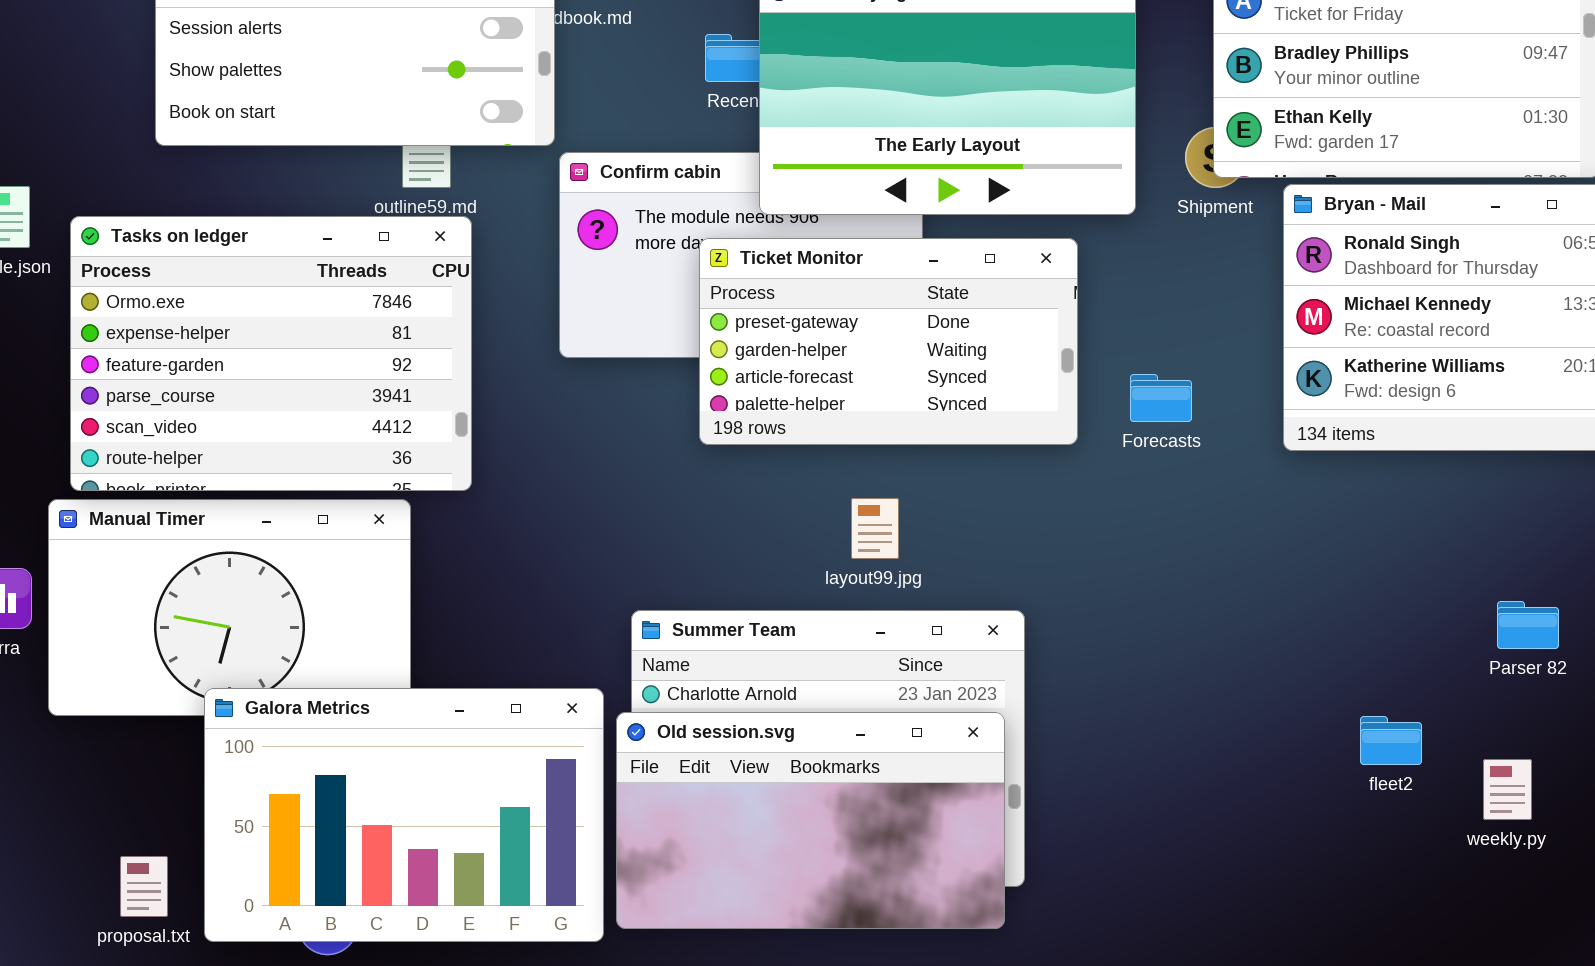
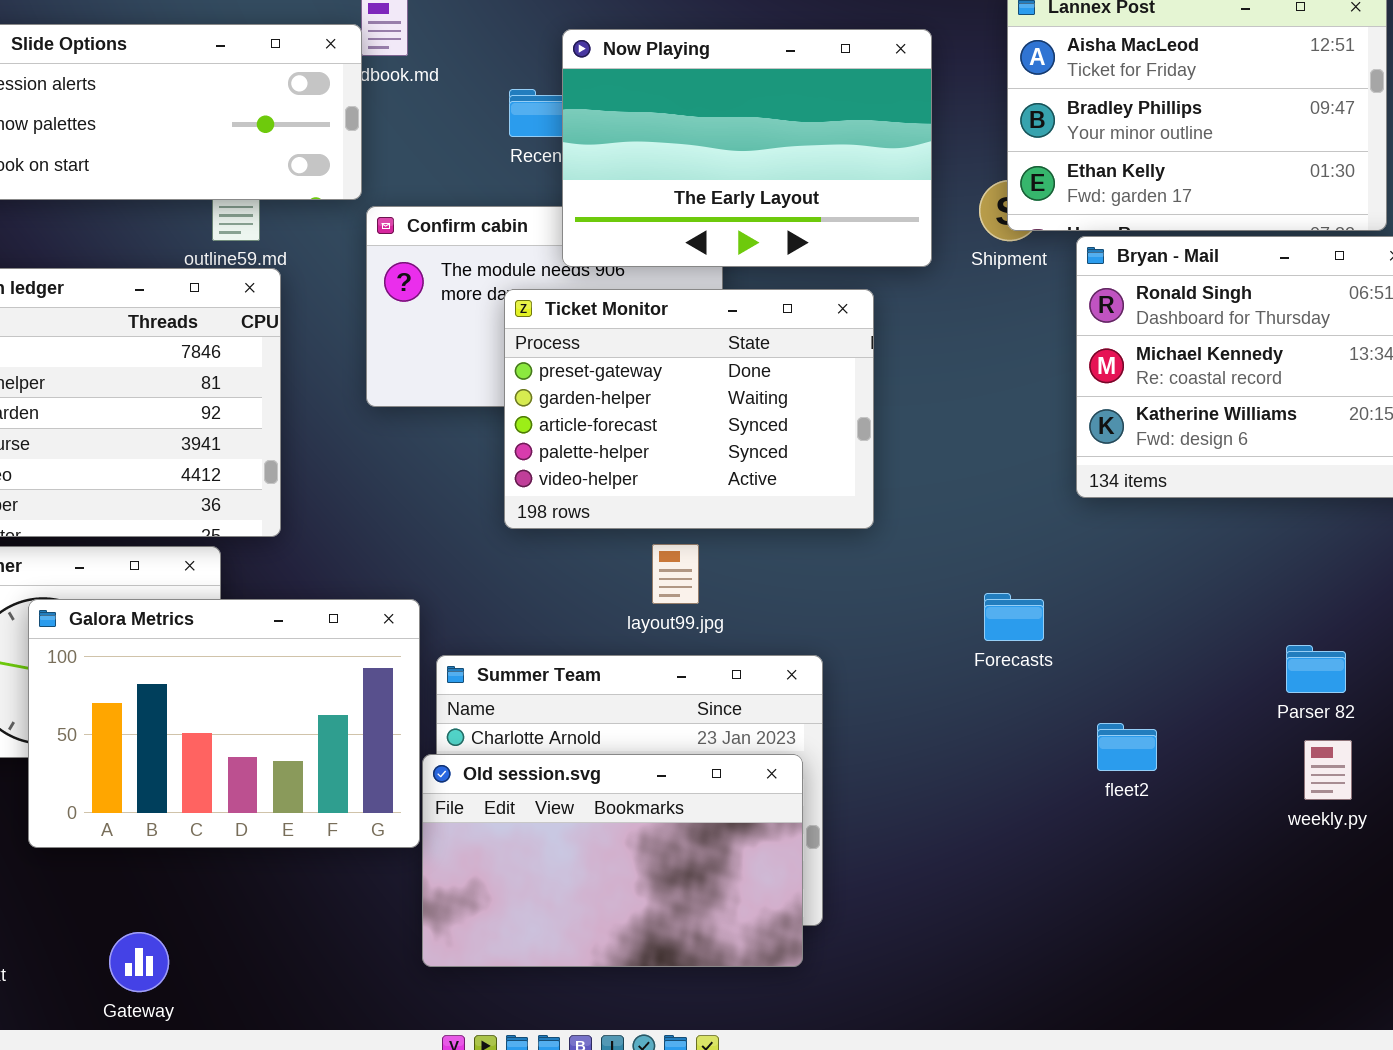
Ticket Monitor: [699,238,1078,445] -> [504,289,874,529], resized
Forecasts: [1130,374,1192,422] -> [984,593,1044,641], moved
Galora Metrics: [204,688,604,942] -> [28,599,420,848], moved
fleet2: [1360,716,1422,765] -> [1097,723,1157,771], moved
weekly.py: [1483,759,1532,820] -> [1304,740,1352,800], moved

